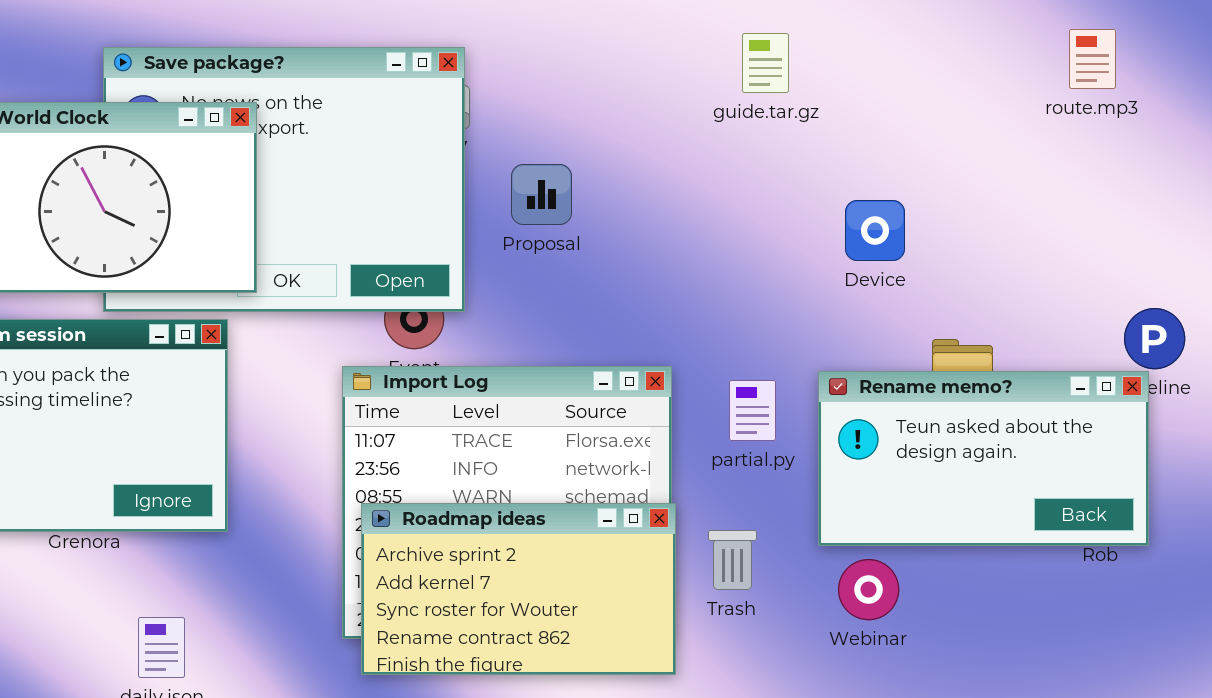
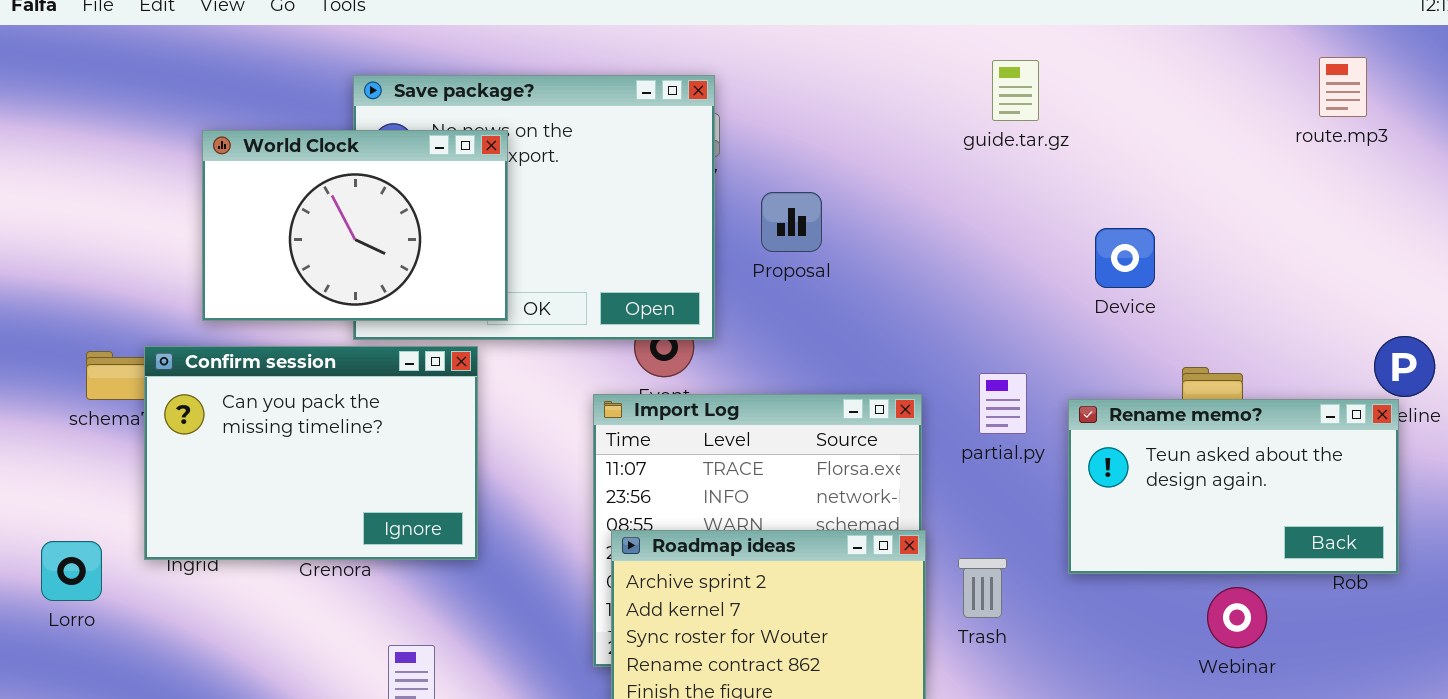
partial.py: [729,380,776,441] -> [979,373,1027,434], moved
Webinar: [838,559,899,620] -> [1207,587,1267,648], moved

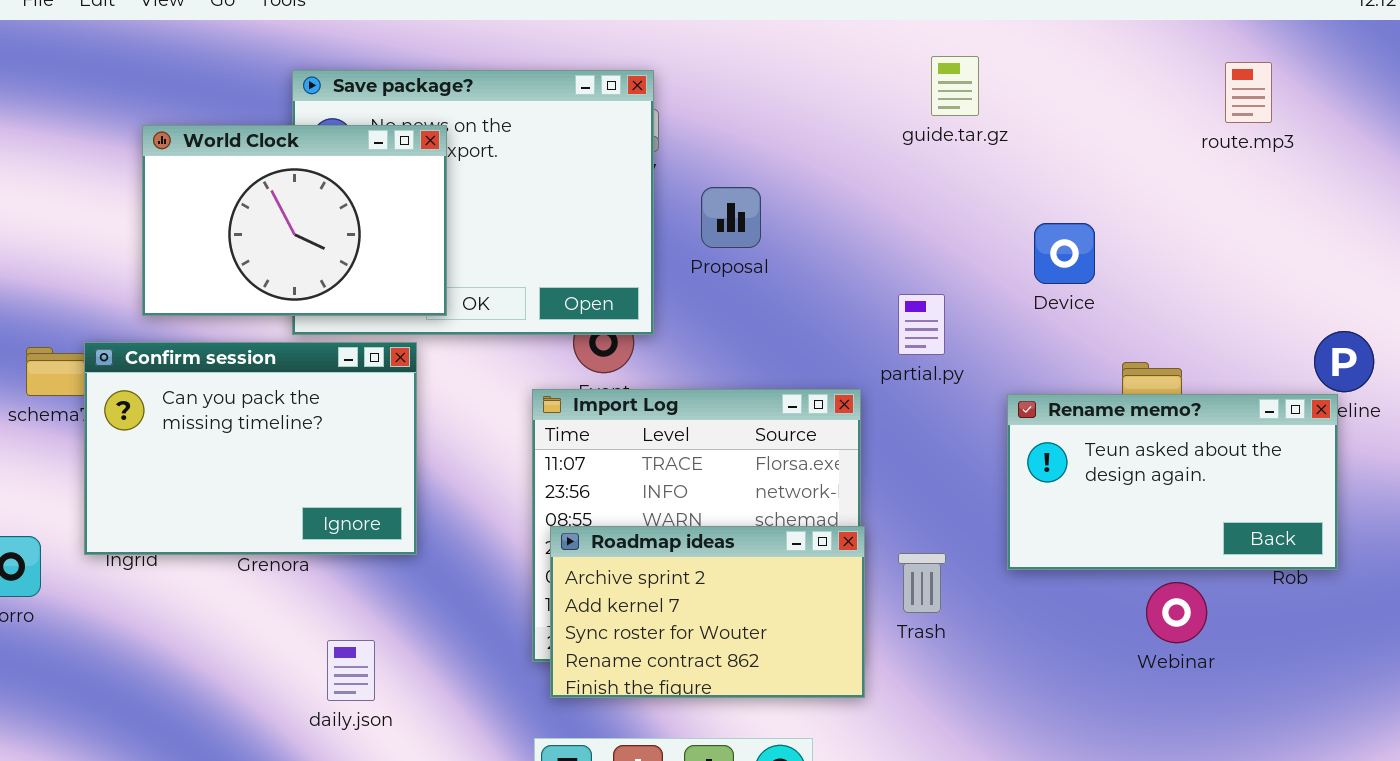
route.mp3: [1319,57,1367,117] -> [1225,62,1272,123], moved
partial.py: [979,373,1027,434] -> [898,294,945,355], moved

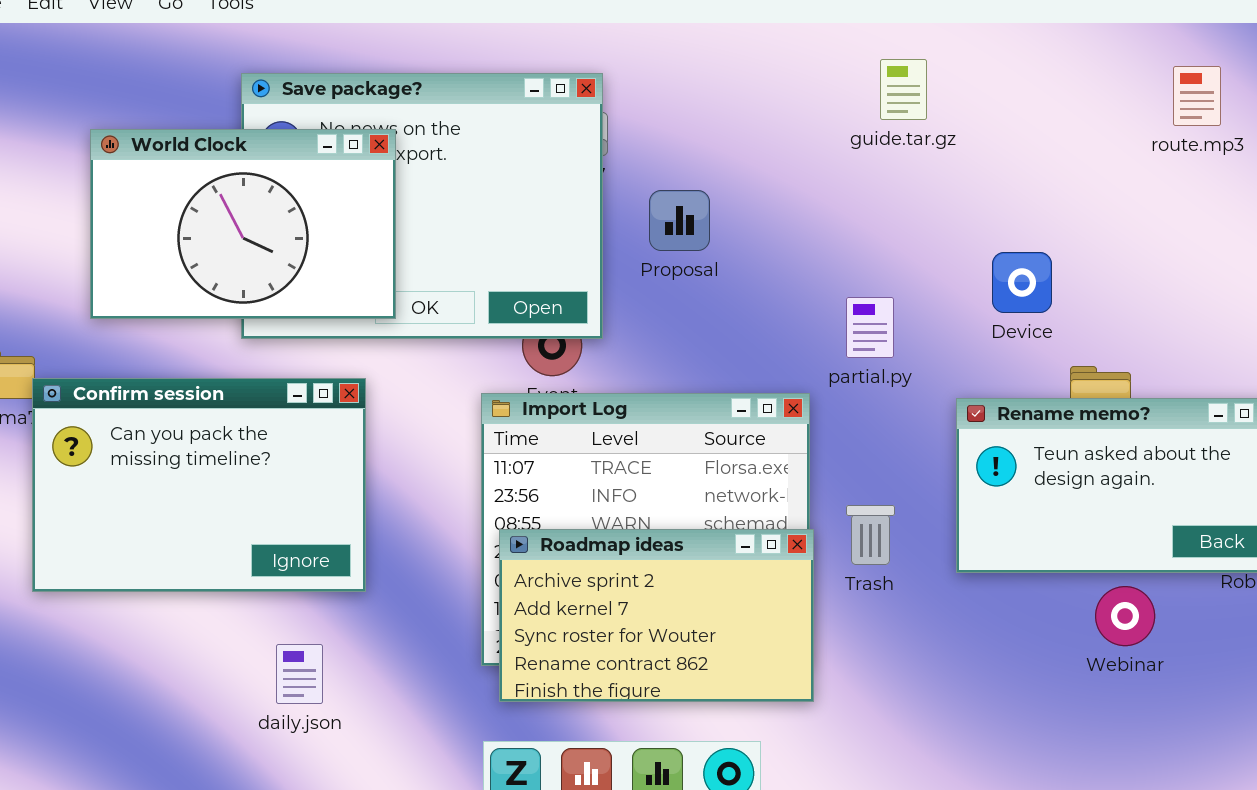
Device: [1034,223,1095,284] -> [992,252,1052,313], moved
Confirm session: [84,342,417,555] -> [32,378,366,592], moved
Trash: [898,553,946,613] -> [846,505,895,565], moved

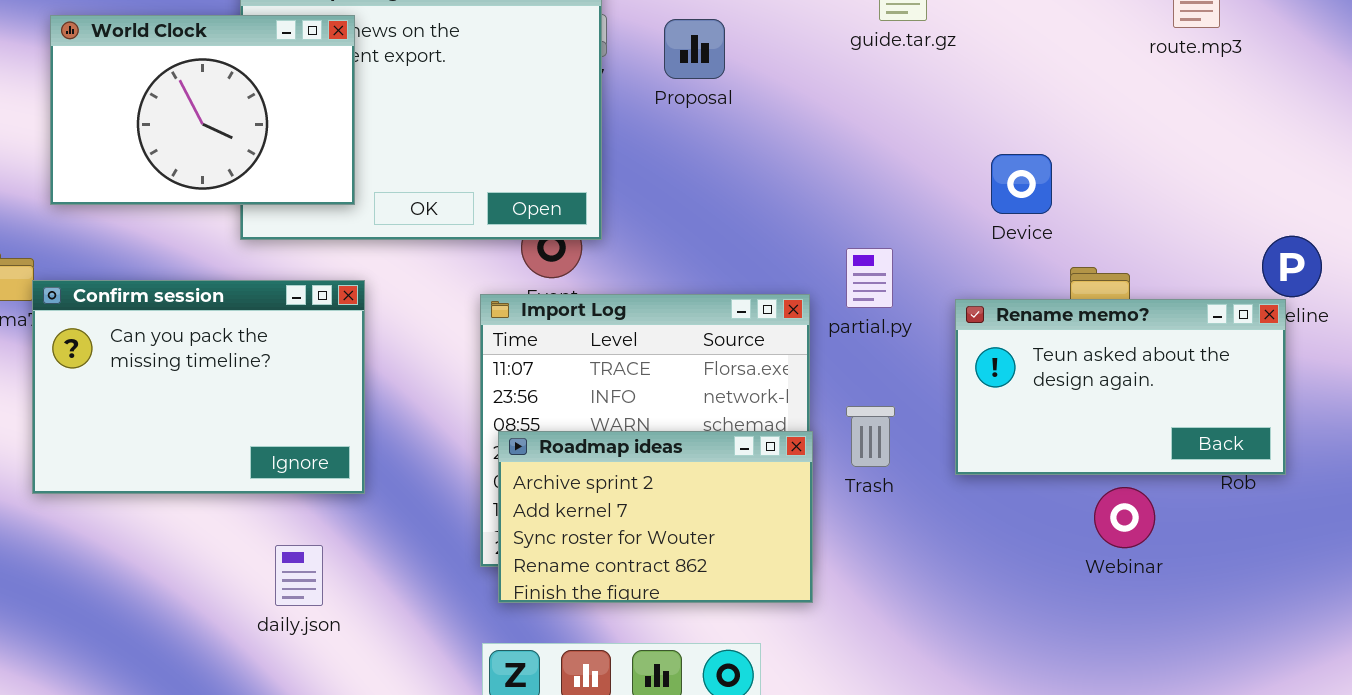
World Clock: [90,129,396,319] -> [50,15,355,205], moved
Proposal: [649,190,710,251] -> [664,19,725,79], moved
partial.py: [846,297,894,358] -> [846,248,893,308], moved

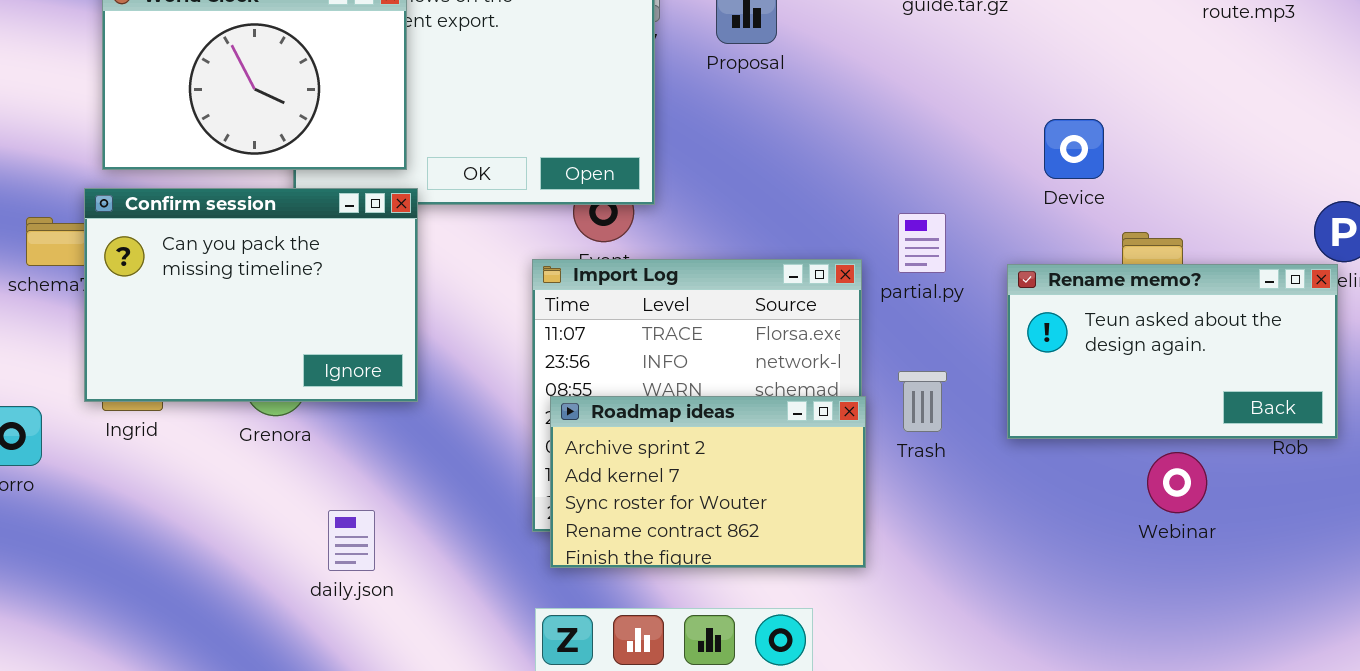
Confirm session: [32,280,365,494] -> [84,188,418,402], moved

